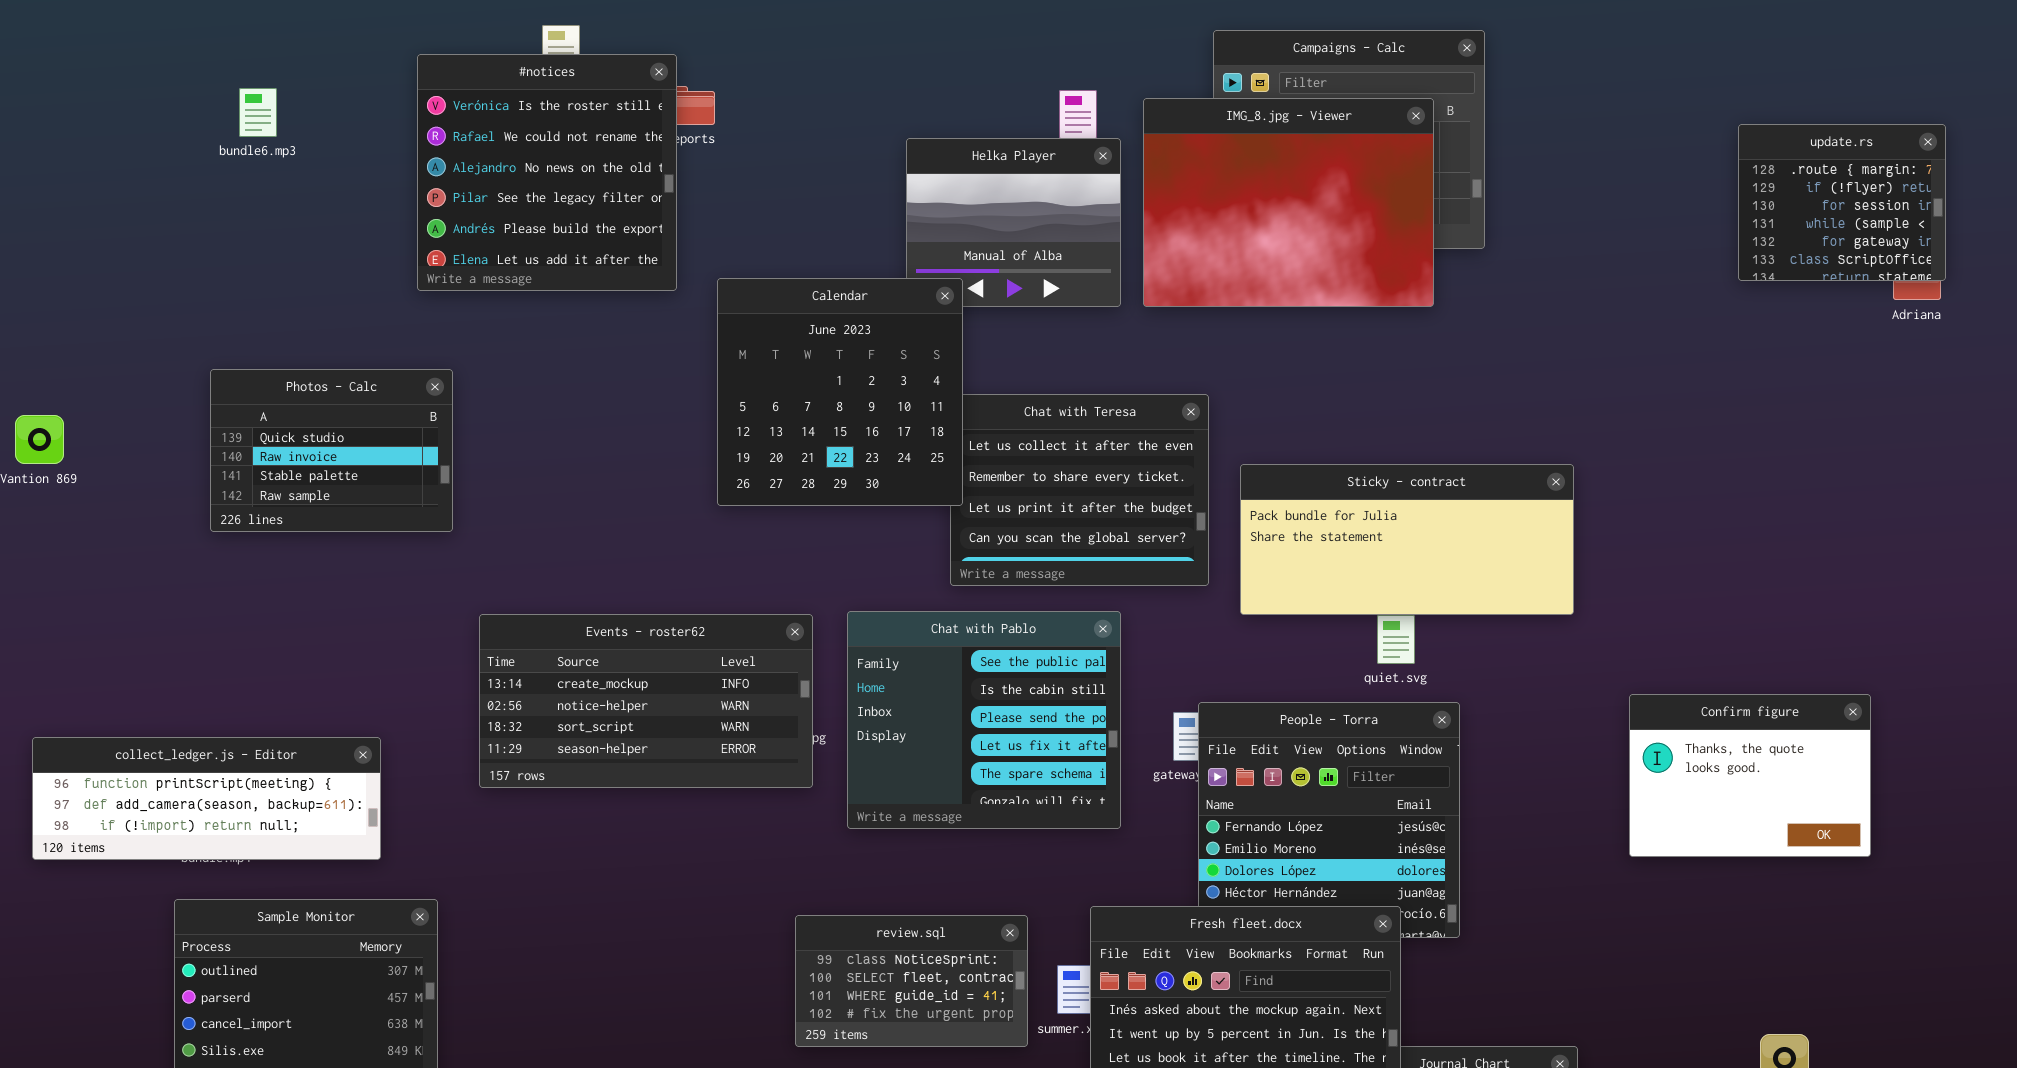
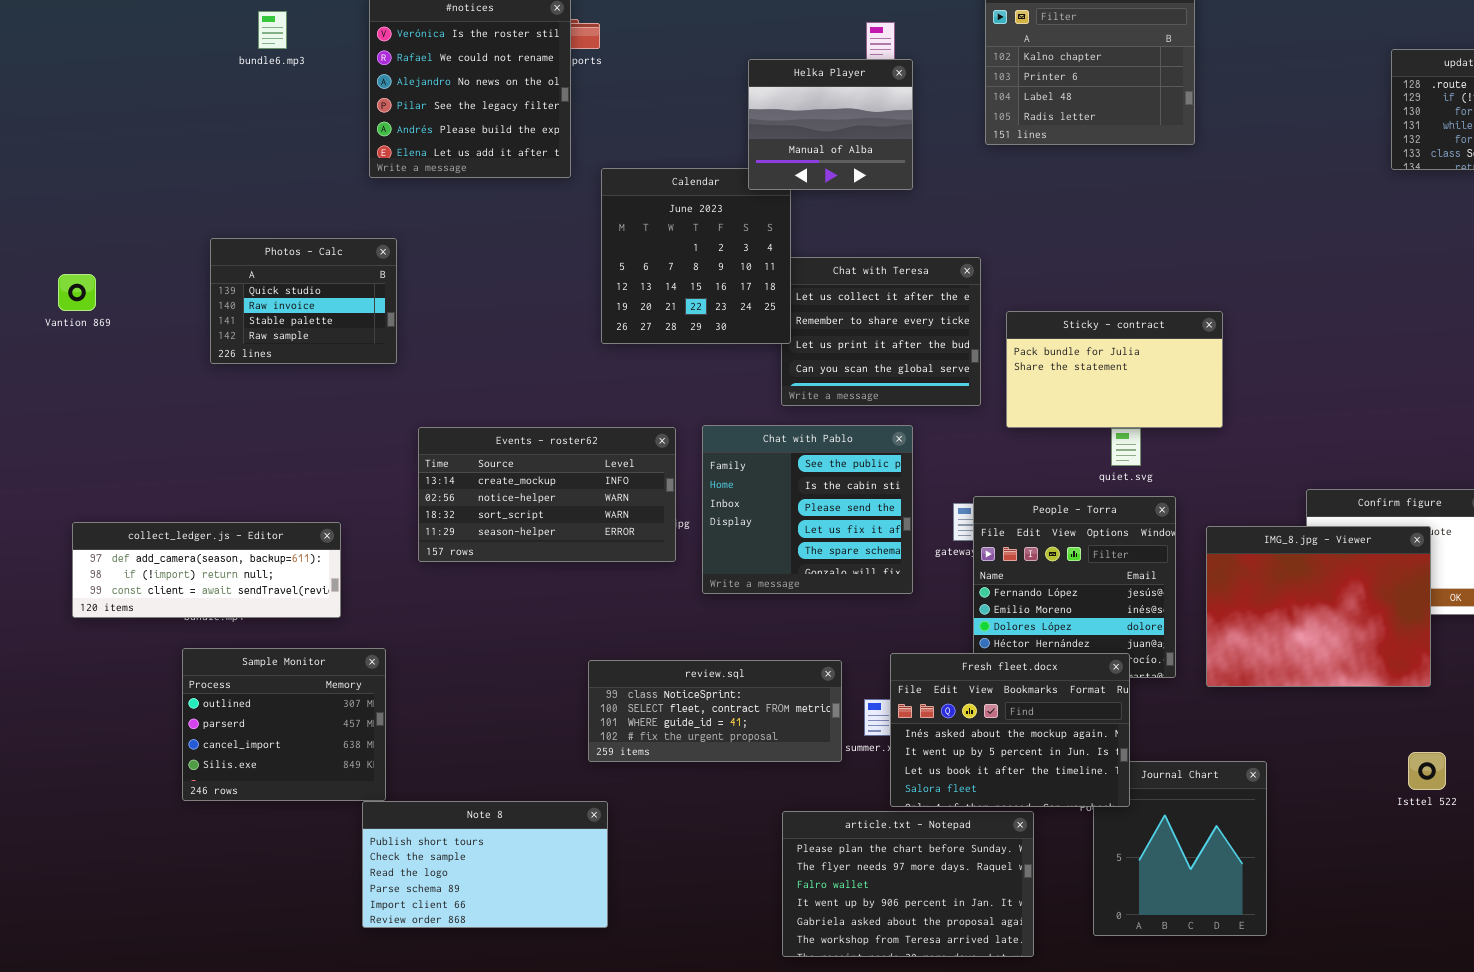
bundle6.mp3: [239,88,277,137] -> [258,11,287,49], moved
IMG_8.jpg - Viewer: [1143,98,1434,307] -> [1206,526,1431,687], moved
Helka Player: [906,138,1121,307] -> [748,59,913,190], raised
Sticky - contract: [1240,464,1574,615] -> [1006,311,1223,428], resized
collect_ledger.js - Editor: [32,737,381,860] -> [72,522,341,618], scrolled down 1 row
review.sql: [795,915,1028,1047] -> [588,660,842,762], resized

